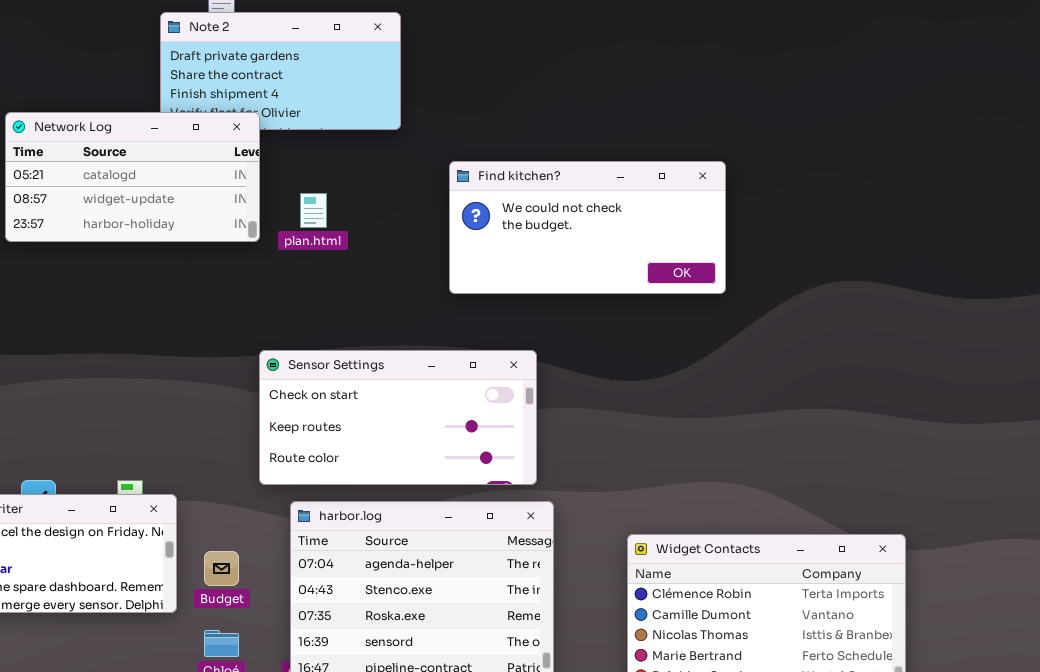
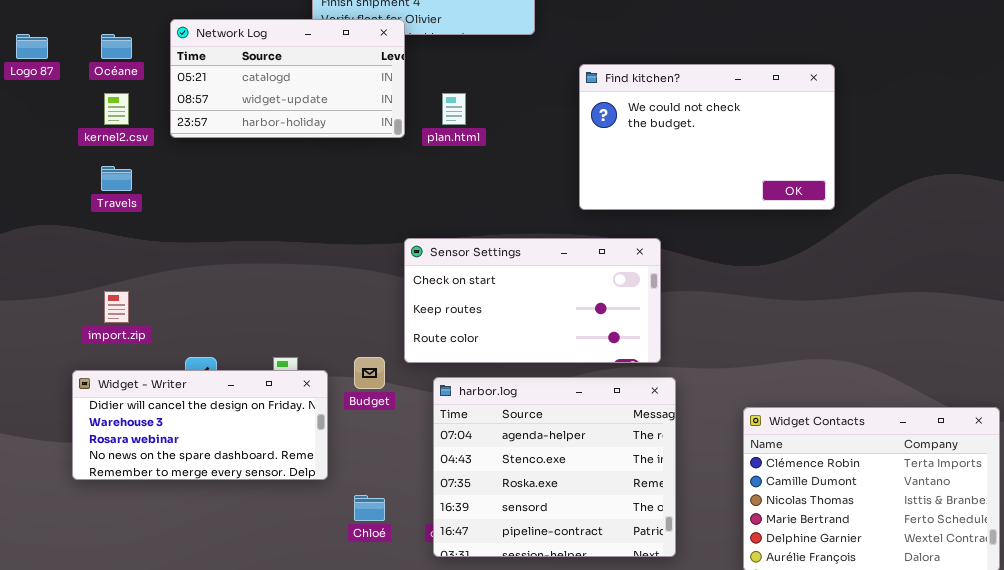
Find kitchen?: [449,161,726,294] -> [579,64,835,210], resized
Budget: [204,551,239,586] -> [354,357,385,389], moved

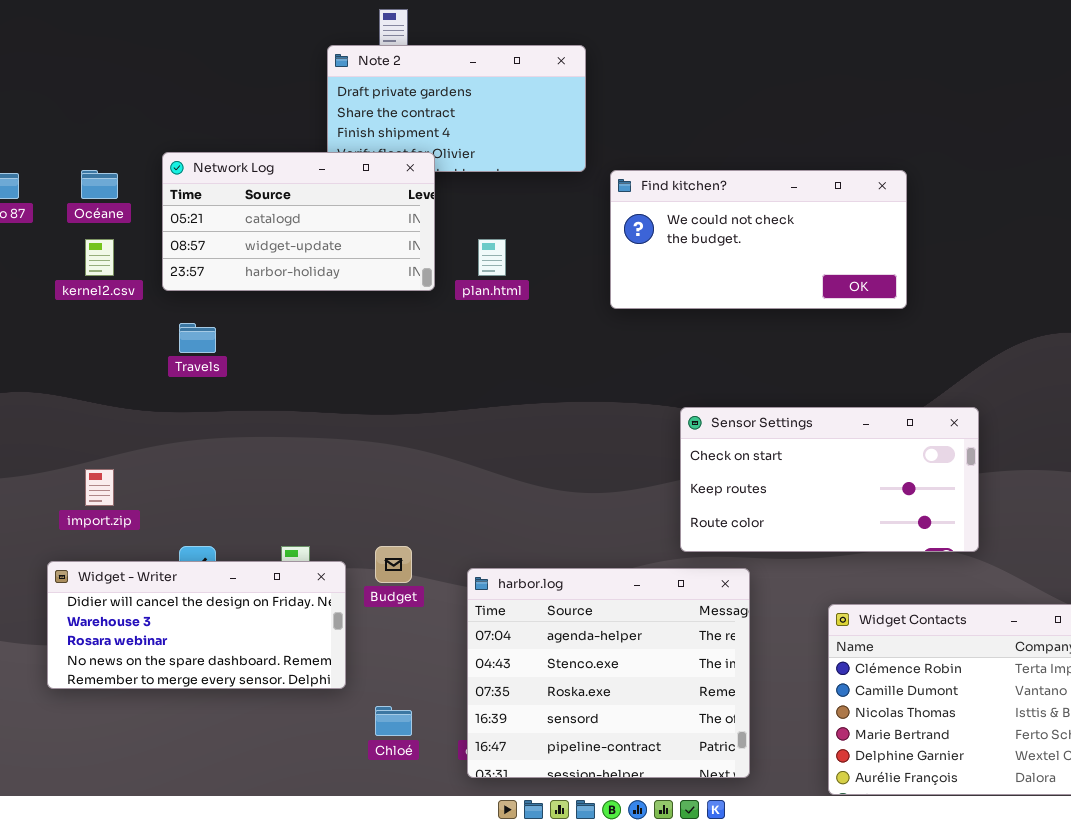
Find kitchen?: [579,64,835,210] -> [610,170,907,309], moved, resized
Travels: [101,166,132,191] -> [179,323,216,353], moved
Sensor Settings: [404,238,661,363] -> [680,407,979,552], moved

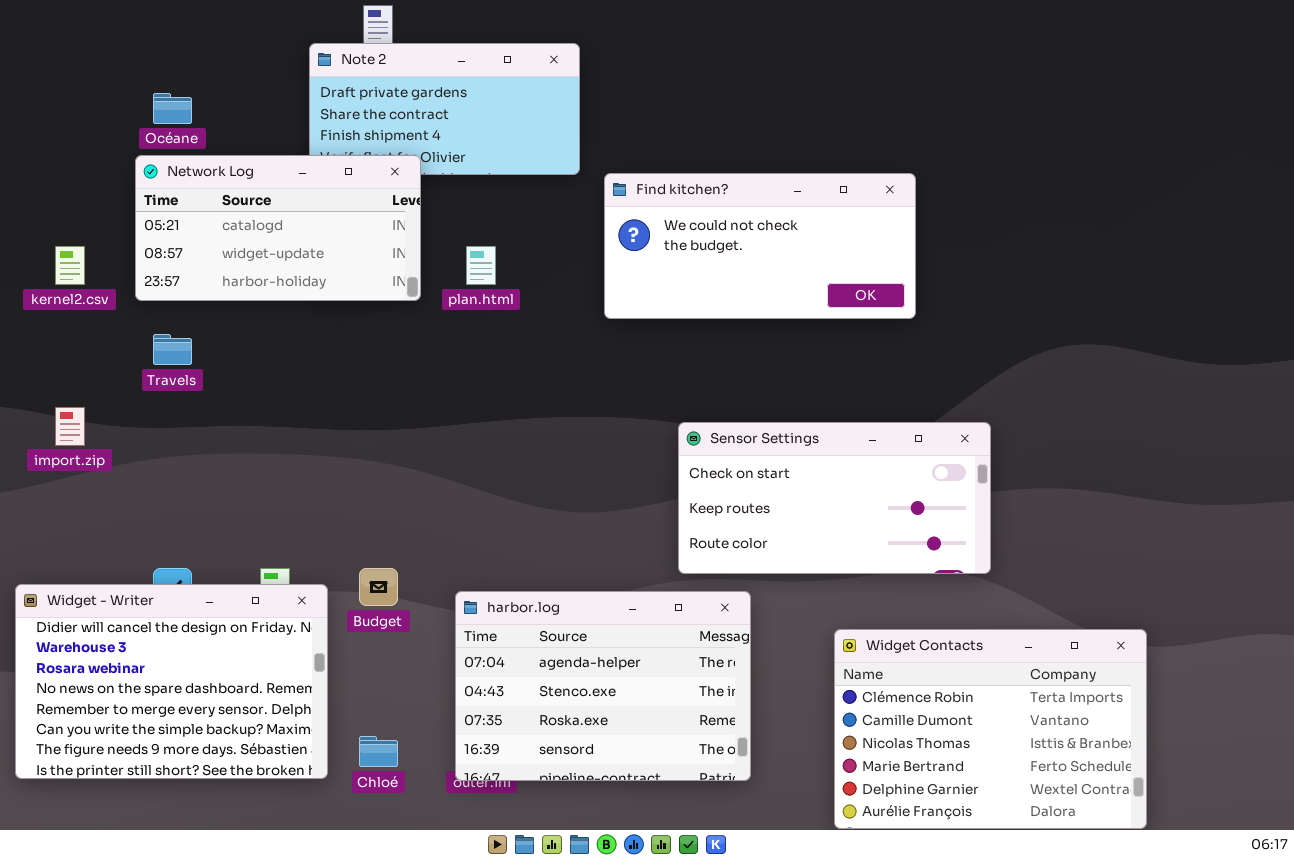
Océane: [81,170,118,199] -> [153,93,192,124], moved
import.zip: [85,469,114,506] -> [55,407,85,446], moved
Widget - Writer: [47,561,346,689] -> [15,584,328,779], resized
harbor.log: [467,568,750,778] -> [455,591,751,781], resized

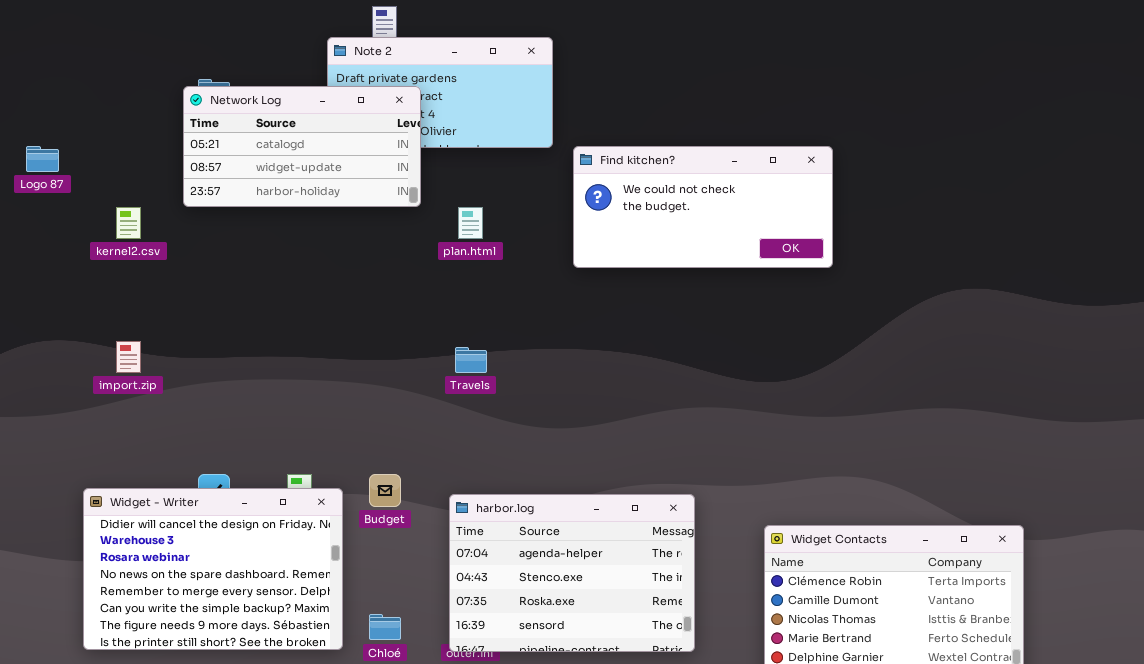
Network Log: [135,155,421,301] -> [183,86,421,207], moved
Travels: [153,334,192,365] -> [455,347,487,373], moved
Sensor Settings: [678,422,991,574] -> none, closed

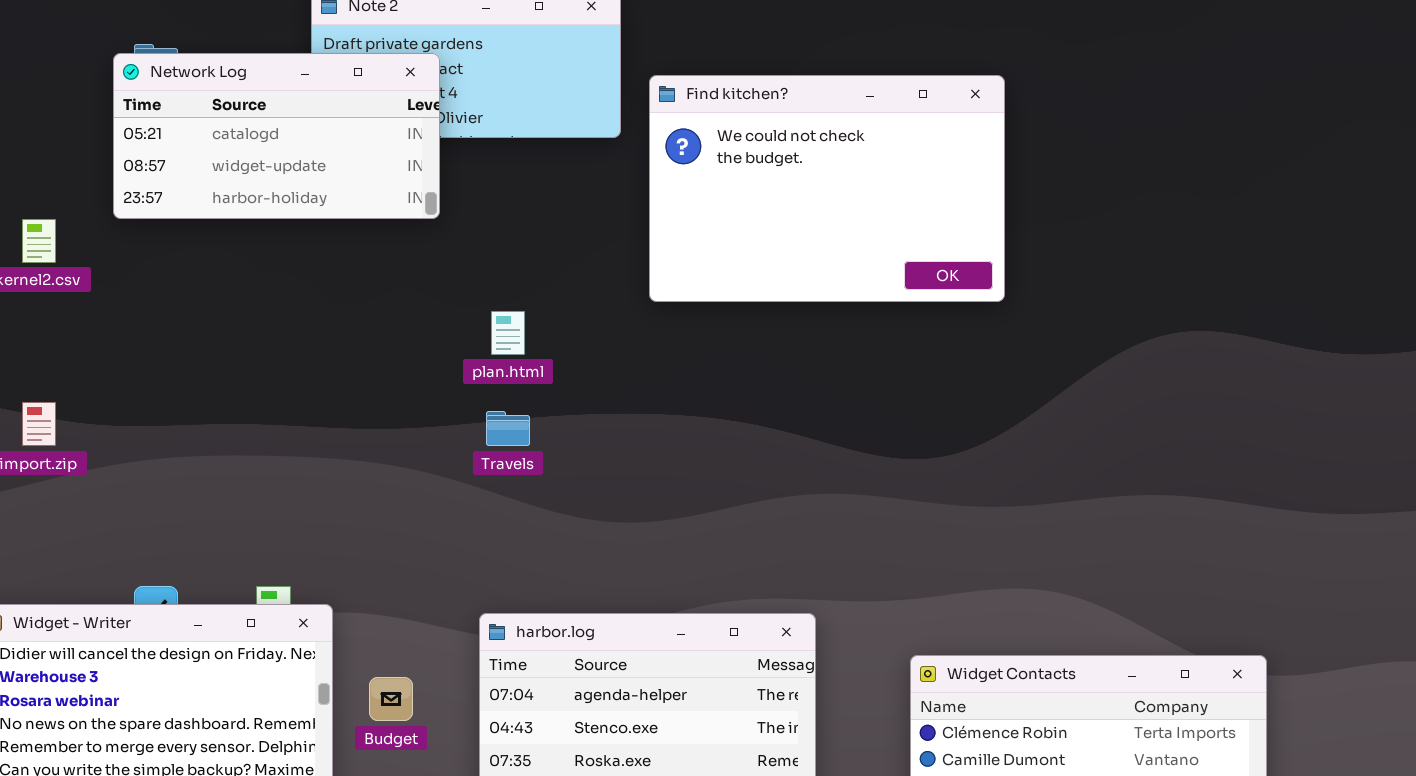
Find kitchen?: [573,146,833,268] -> [649,75,1005,302], resized
plan.html: [458,207,483,239] -> [491,311,525,355], moved
Budget: [369,474,401,507] -> [369,677,413,721], moved

